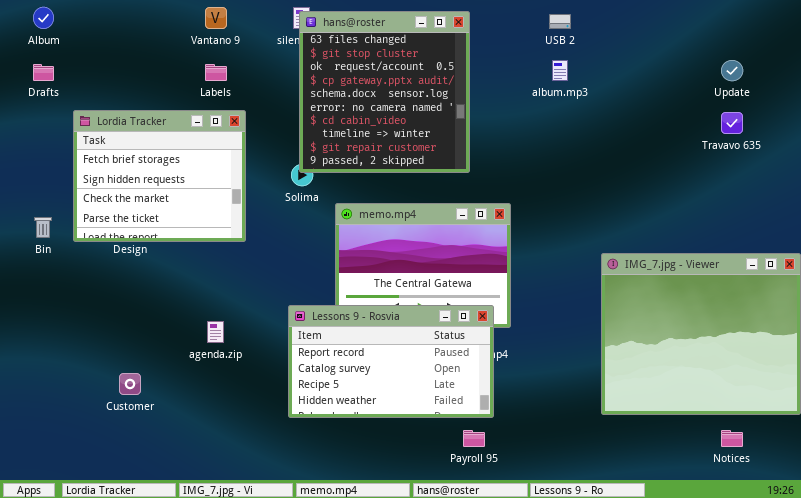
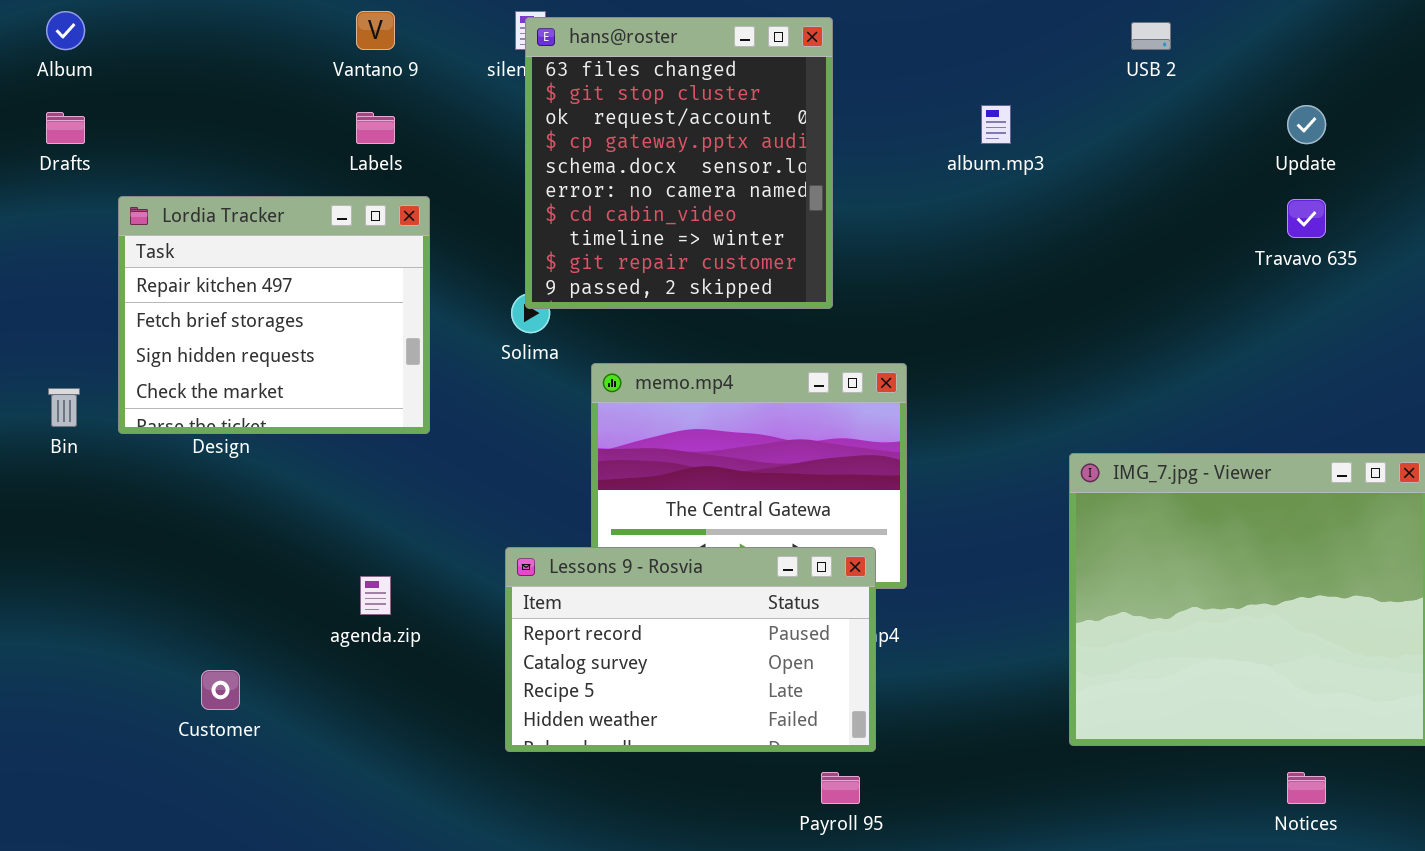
USB 2: [549,14,571,29] -> [1131,22,1171,50], moved
Lordia Tracker: [73,110,246,242] -> [118,196,430,434], scrolled up 1 row

